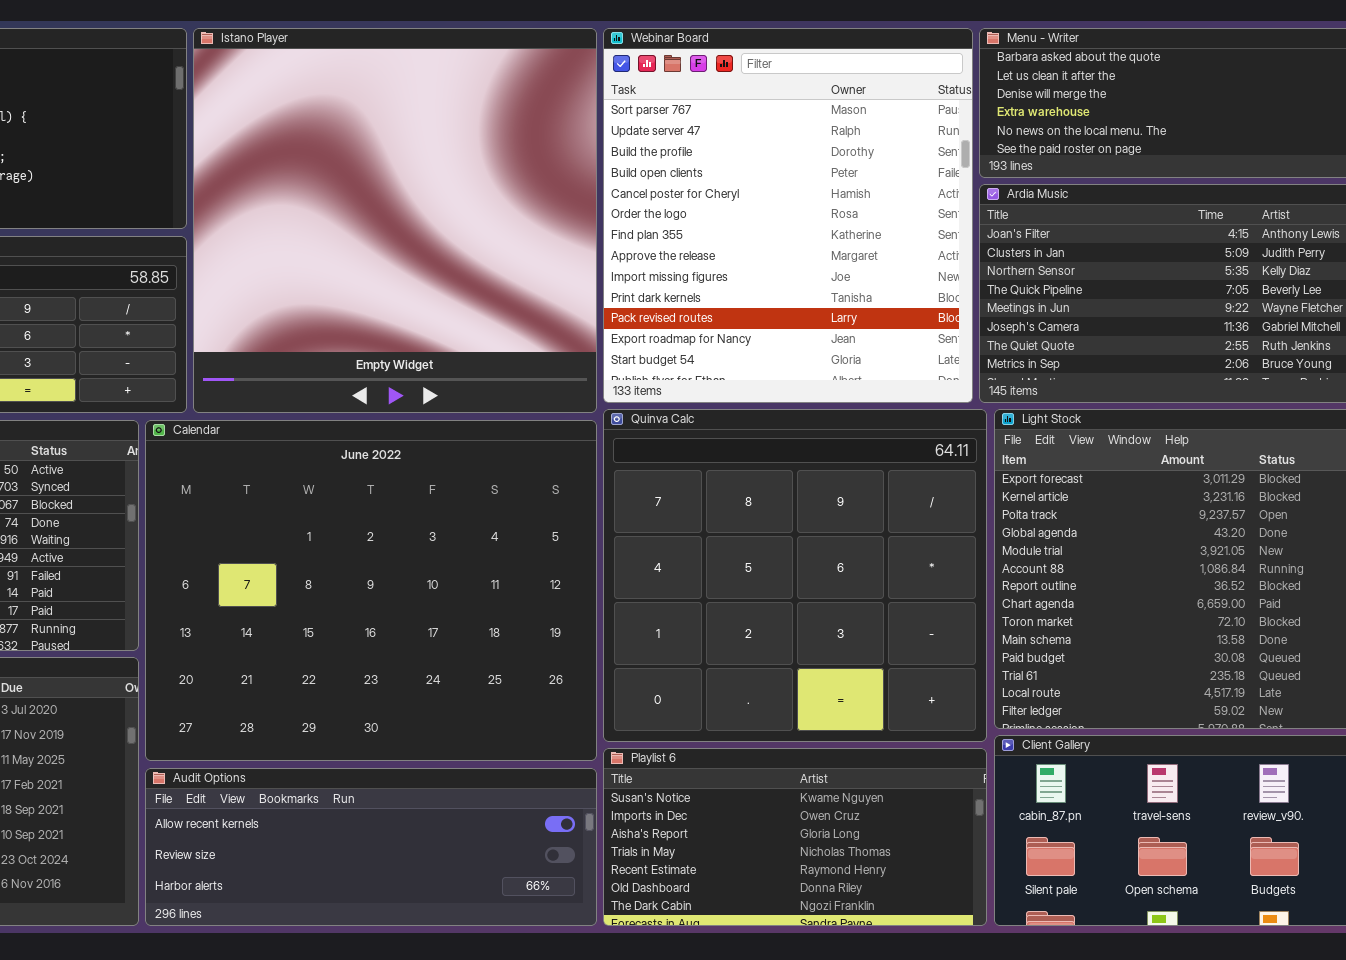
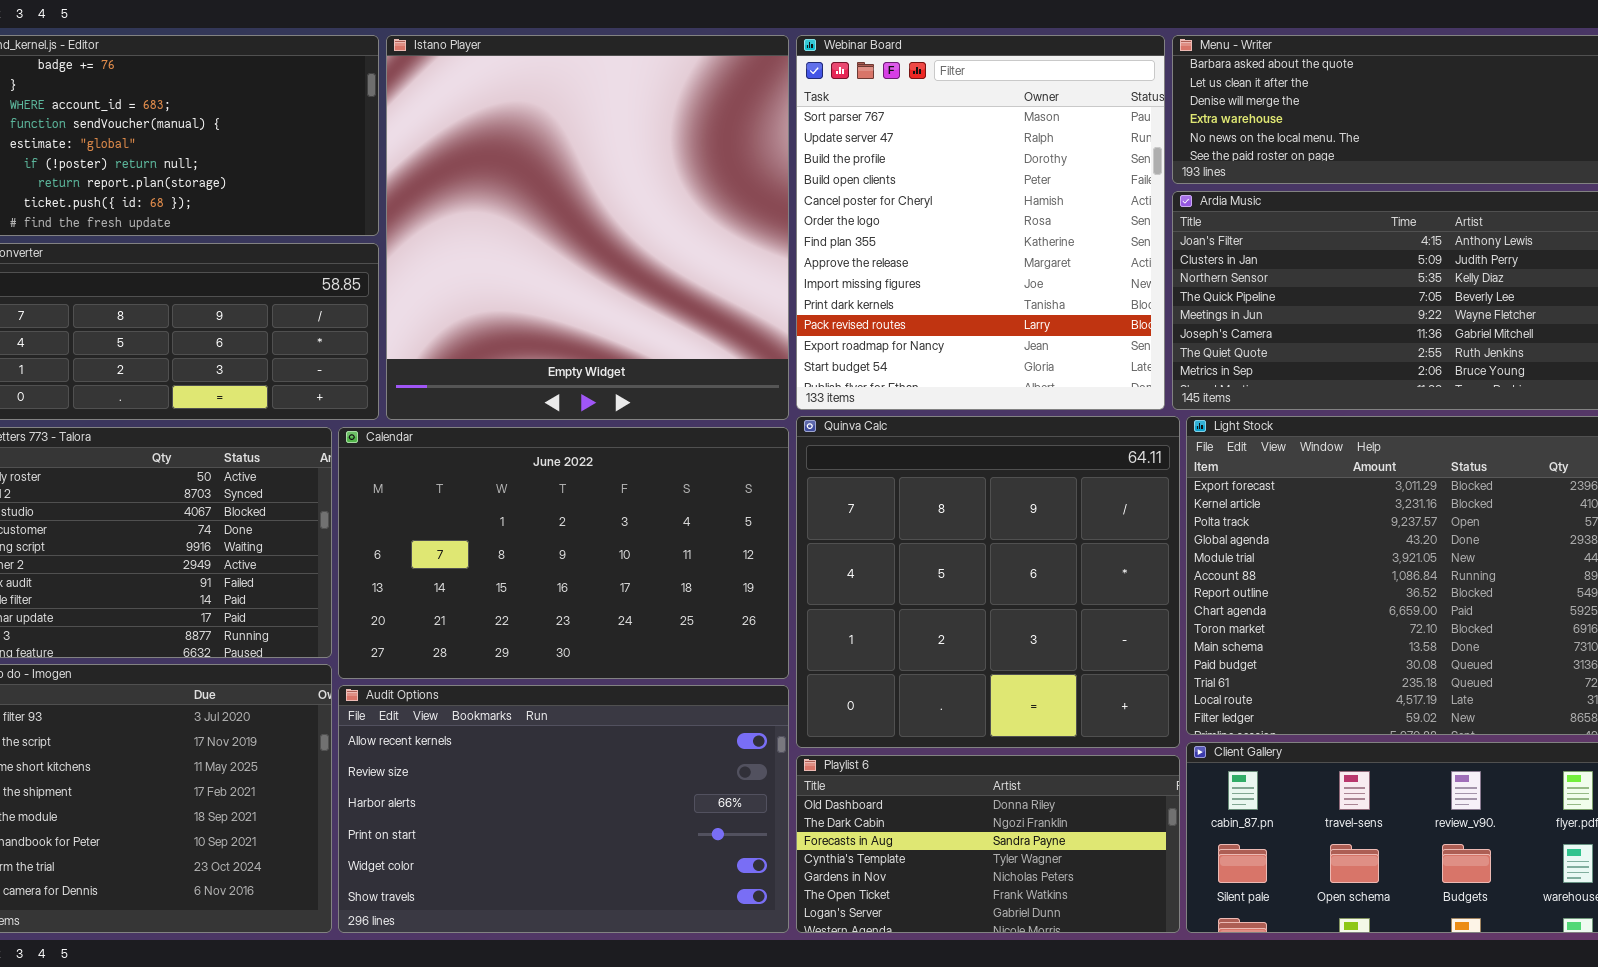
Calendar: [145,420,597,761] -> [338,427,789,679], resized
Playlist 6: [603,748,987,926] -> [796,755,1180,933], scrolled down 5 rows
Audit Options: [145,768,597,926] -> [338,685,789,933], resized

